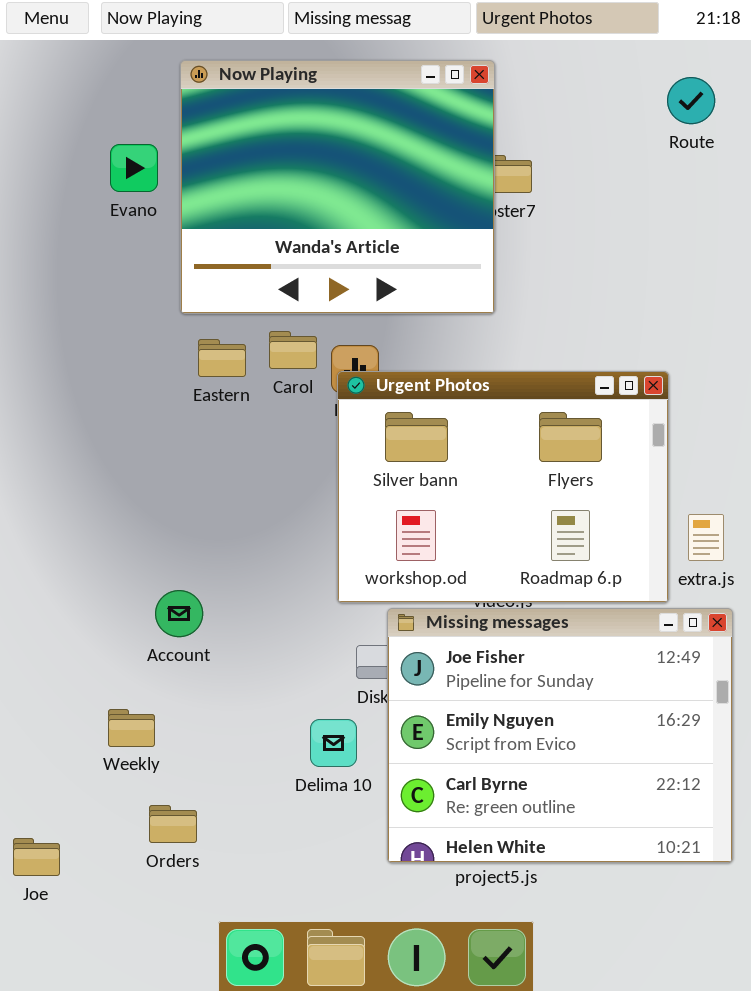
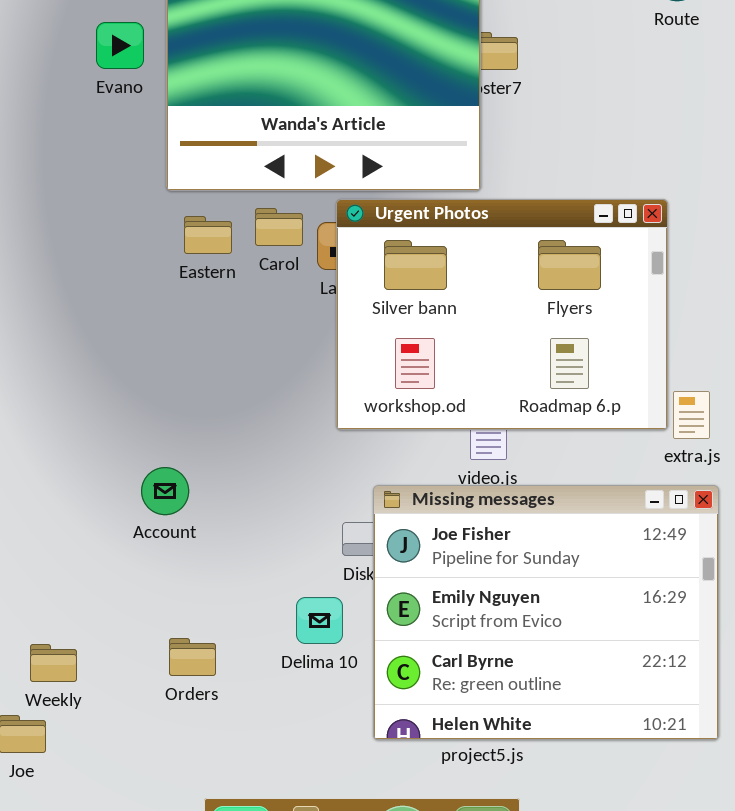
Urgent Photos: [337,371,669,603] -> [336,199,668,430], moved
Weekly: [108,709,155,747] -> [30,644,77,682], moved
Orders: [149,805,197,843] -> [169,638,216,676], moved

